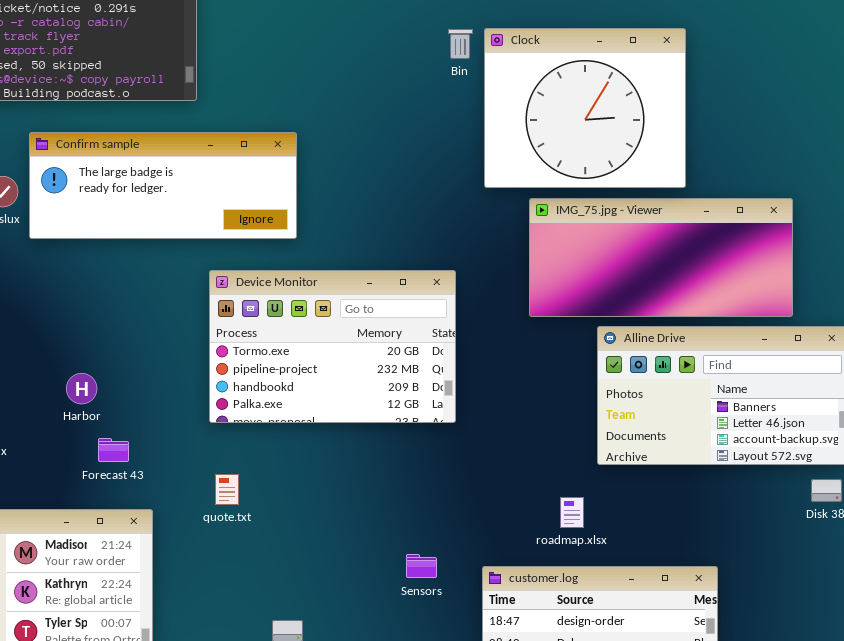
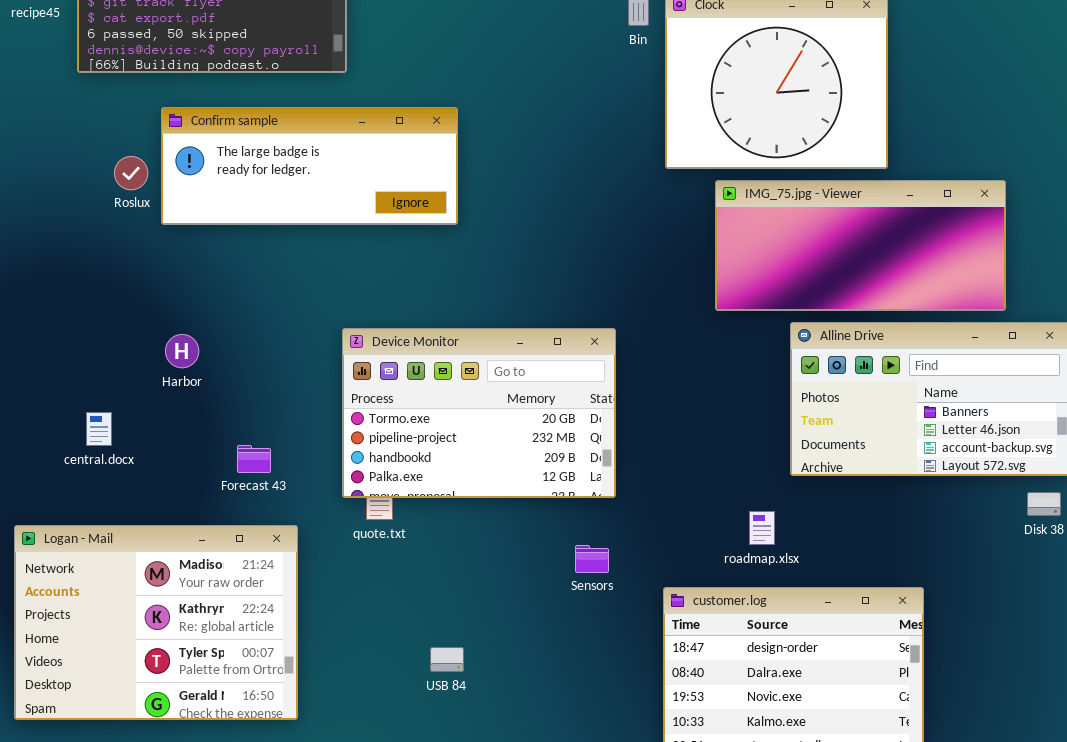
Device Monitor: [209,270,456,423] -> [342,328,616,498], moved
Harbor: [66,373,97,404] -> [165,334,199,368], moved
Sensors: [406,554,437,578] -> [575,545,609,573], moved

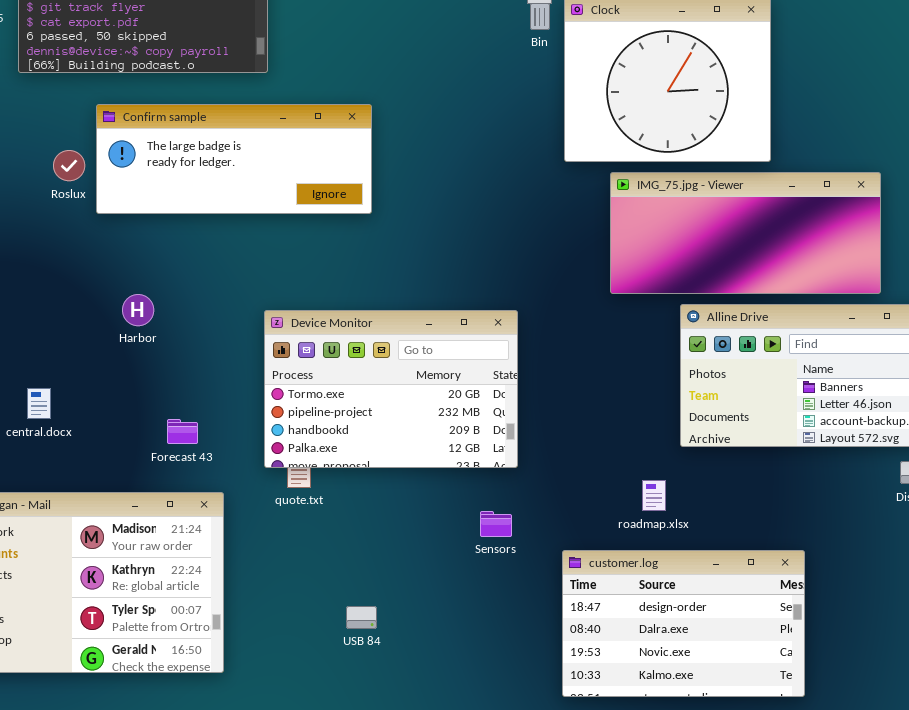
Harbor: [165,334,199,368] -> [122,294,154,326], moved

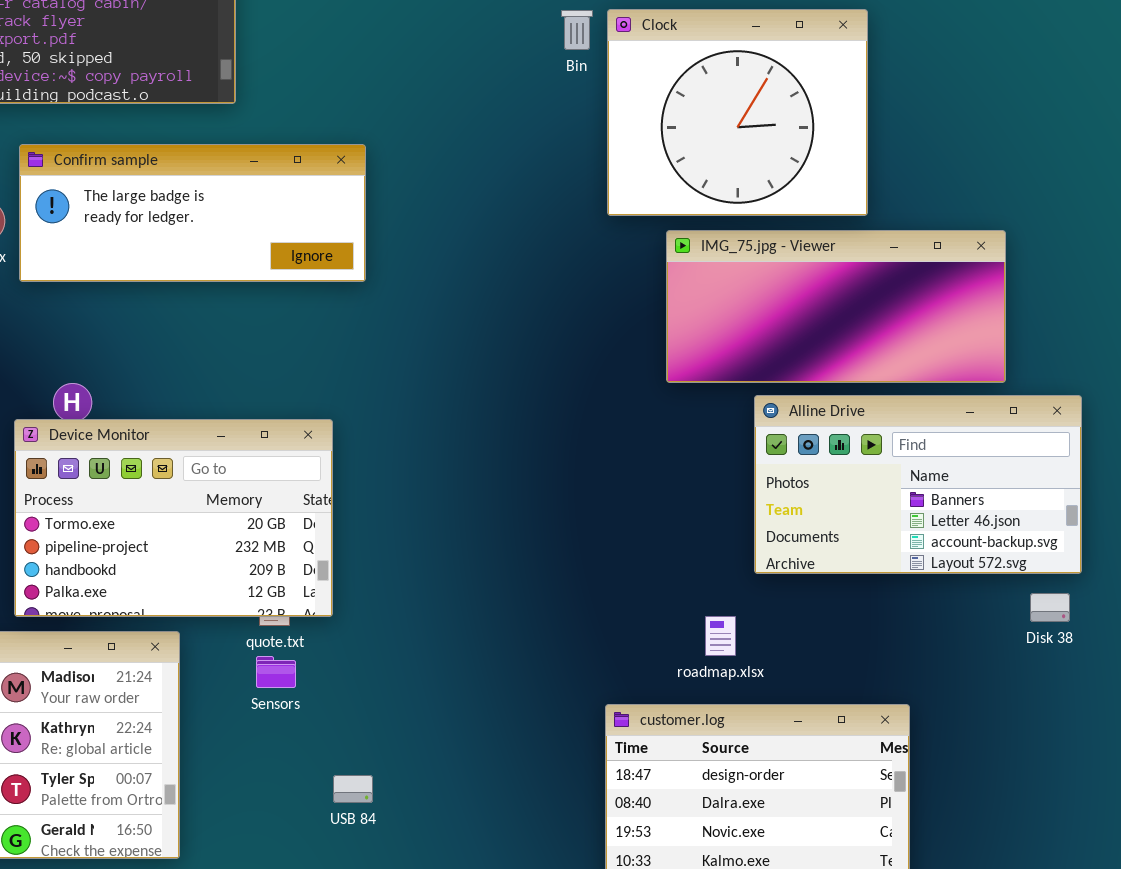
Device Monitor: [264,310,518,468] -> [14,419,333,617], moved
Sensors: [480,511,512,537] -> [256,656,296,688], moved

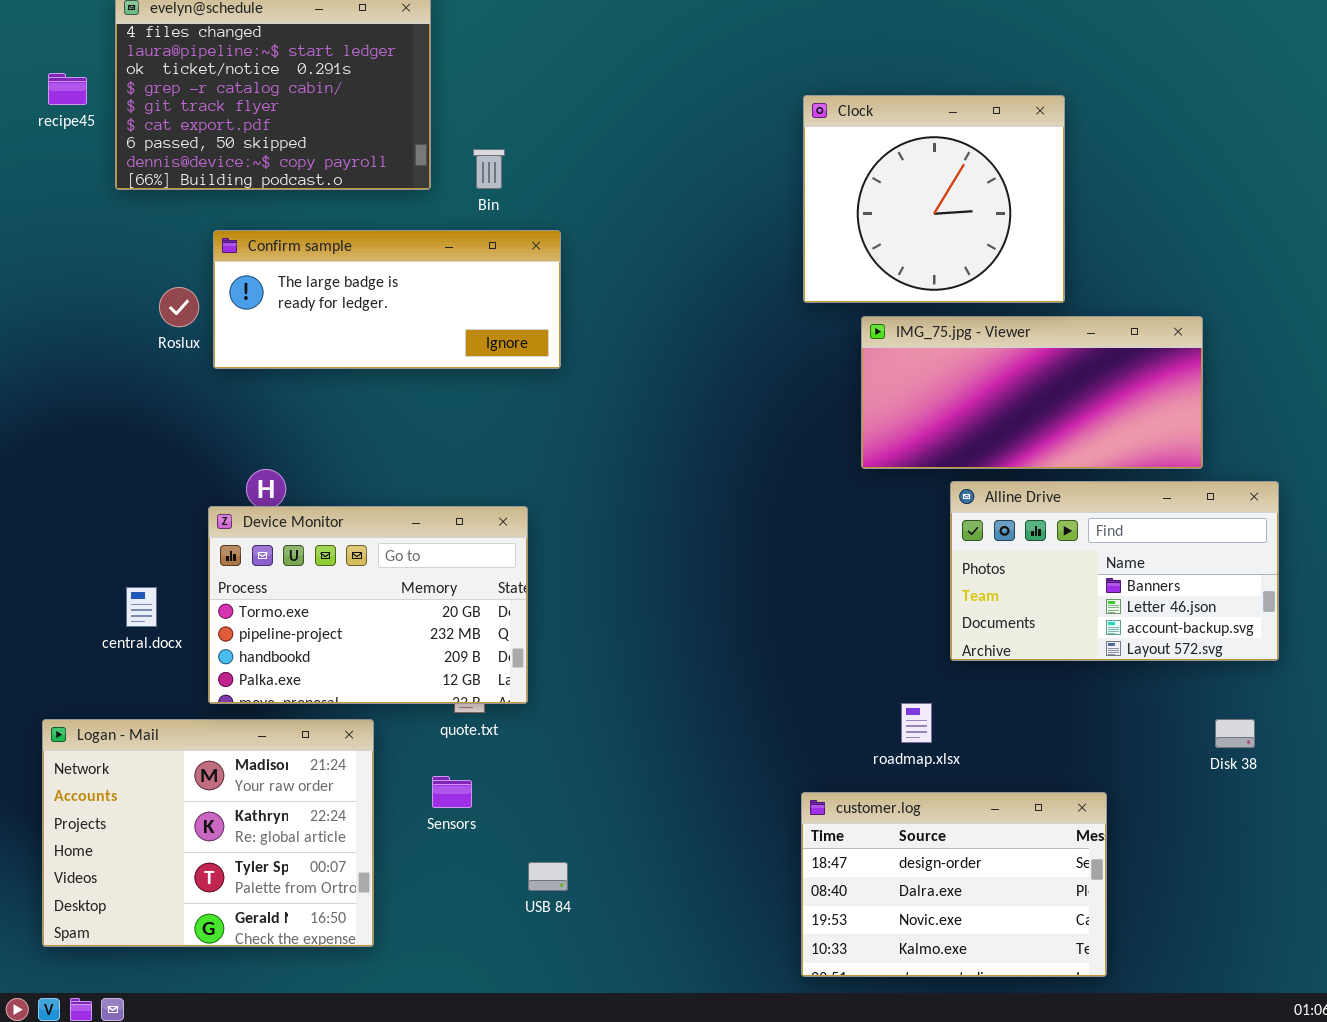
Bin: [561,10,593,50] -> [473,149,505,189], moved
Disk 38: [1030,593,1070,622] -> [1215,719,1255,748], moved
Sensors: [256,656,296,688] -> [432,776,472,808], moved

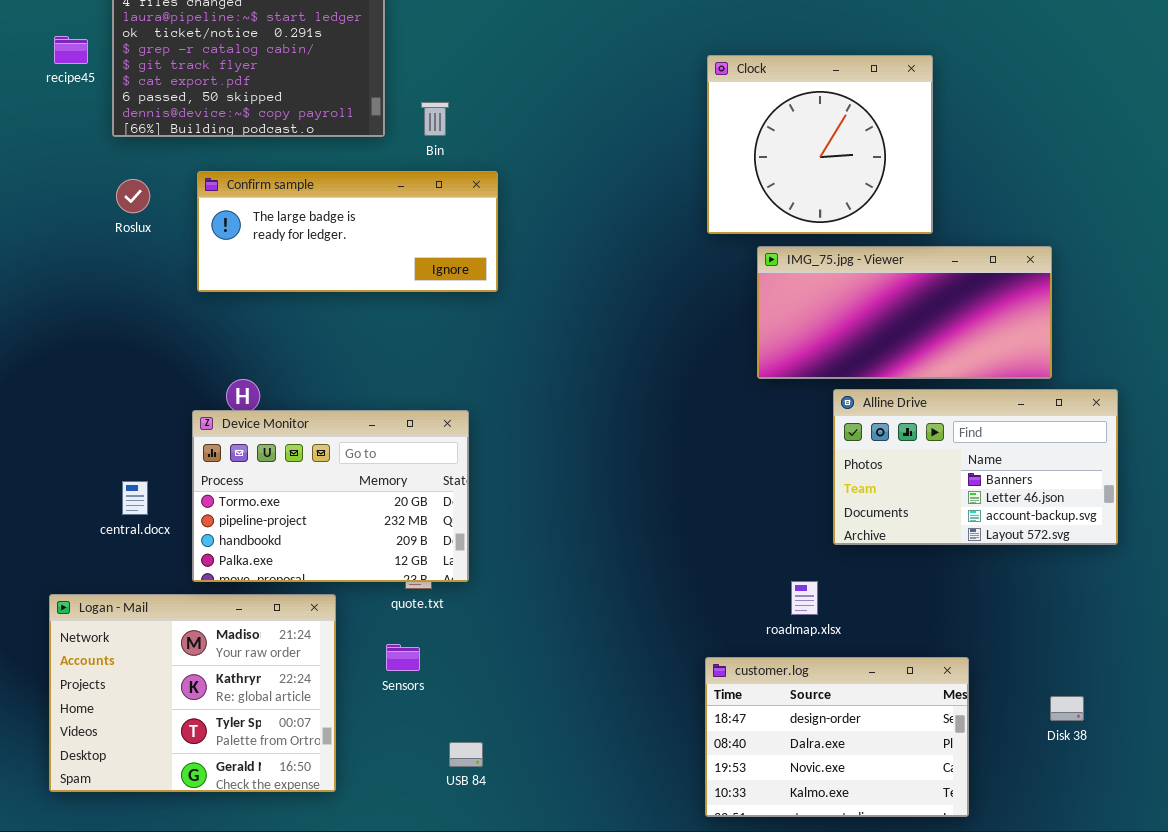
Roslux: [159,287,199,327] -> [116,179,150,213], moved
Disk 38: [1215,719,1255,748] -> [1050,696,1084,721], moved
USB 84: [528,862,568,891] -> [449,742,483,767], moved

